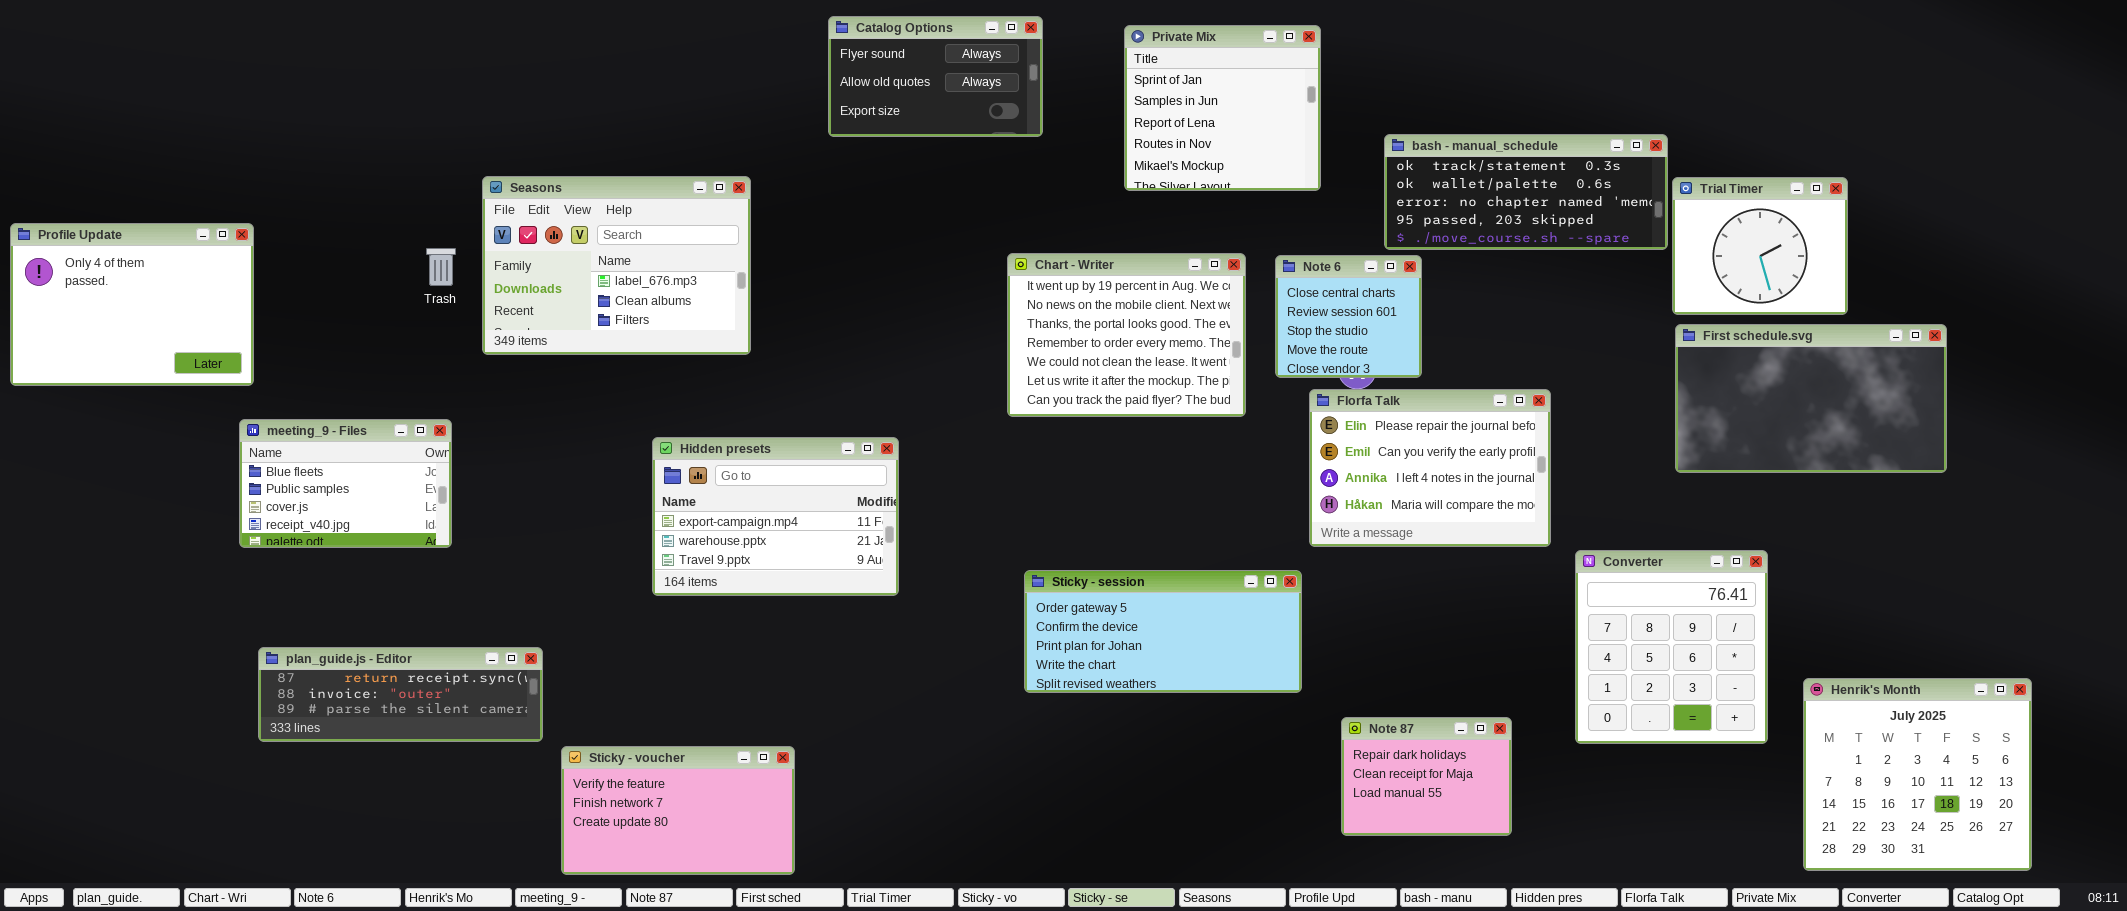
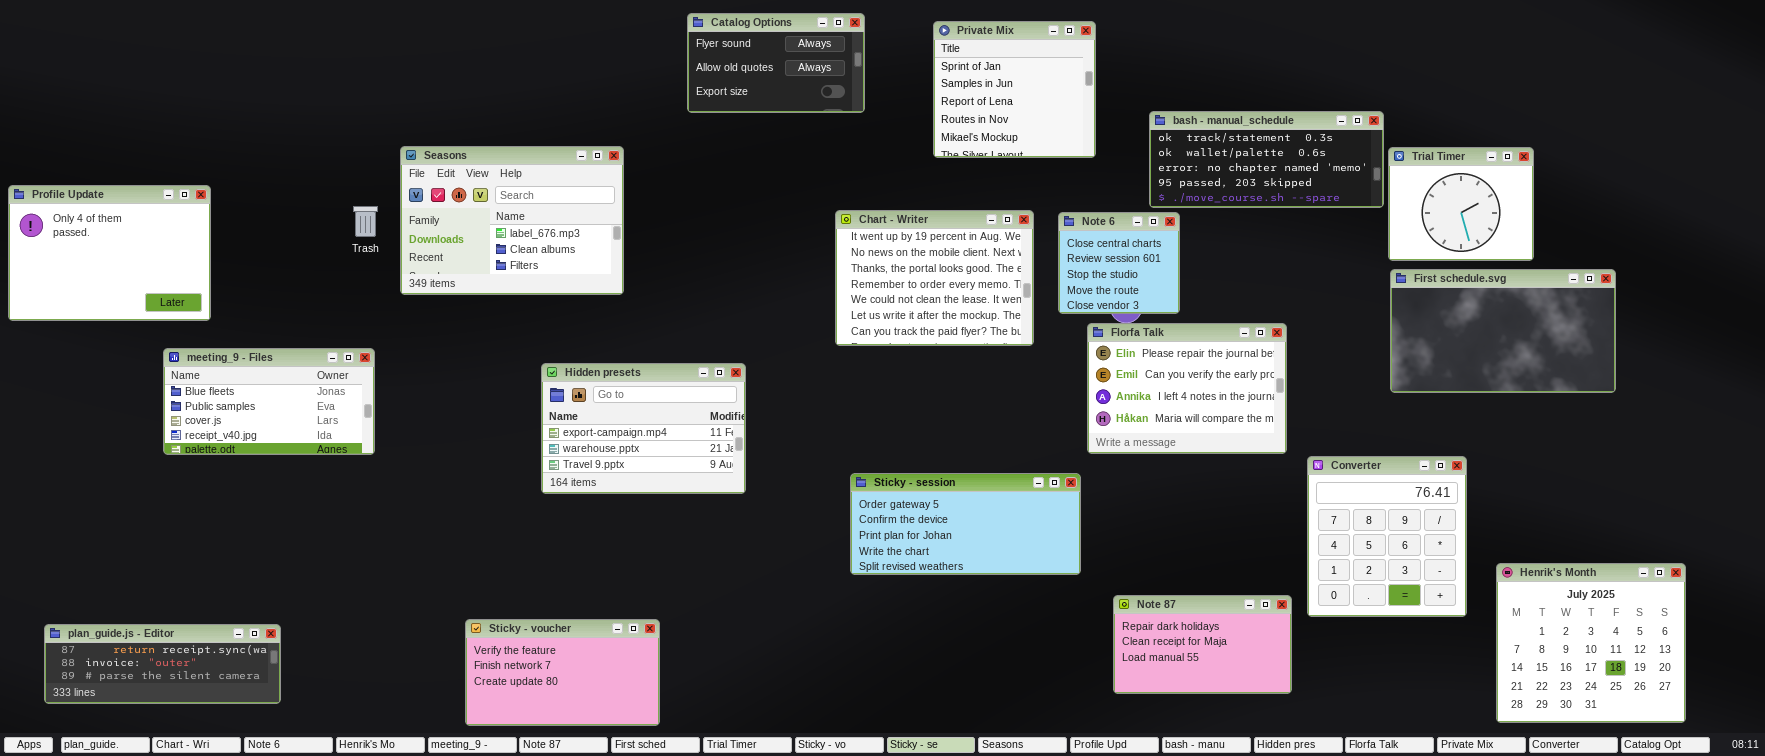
meeting_9 - Files: [239,419,452,548] -> [163,348,375,455], resized
plan_guide.js - Editor: [258,647,543,742] -> [44,624,281,704], moved
Note 87: [1341,717,1512,836] -> [1113,595,1292,694], resized

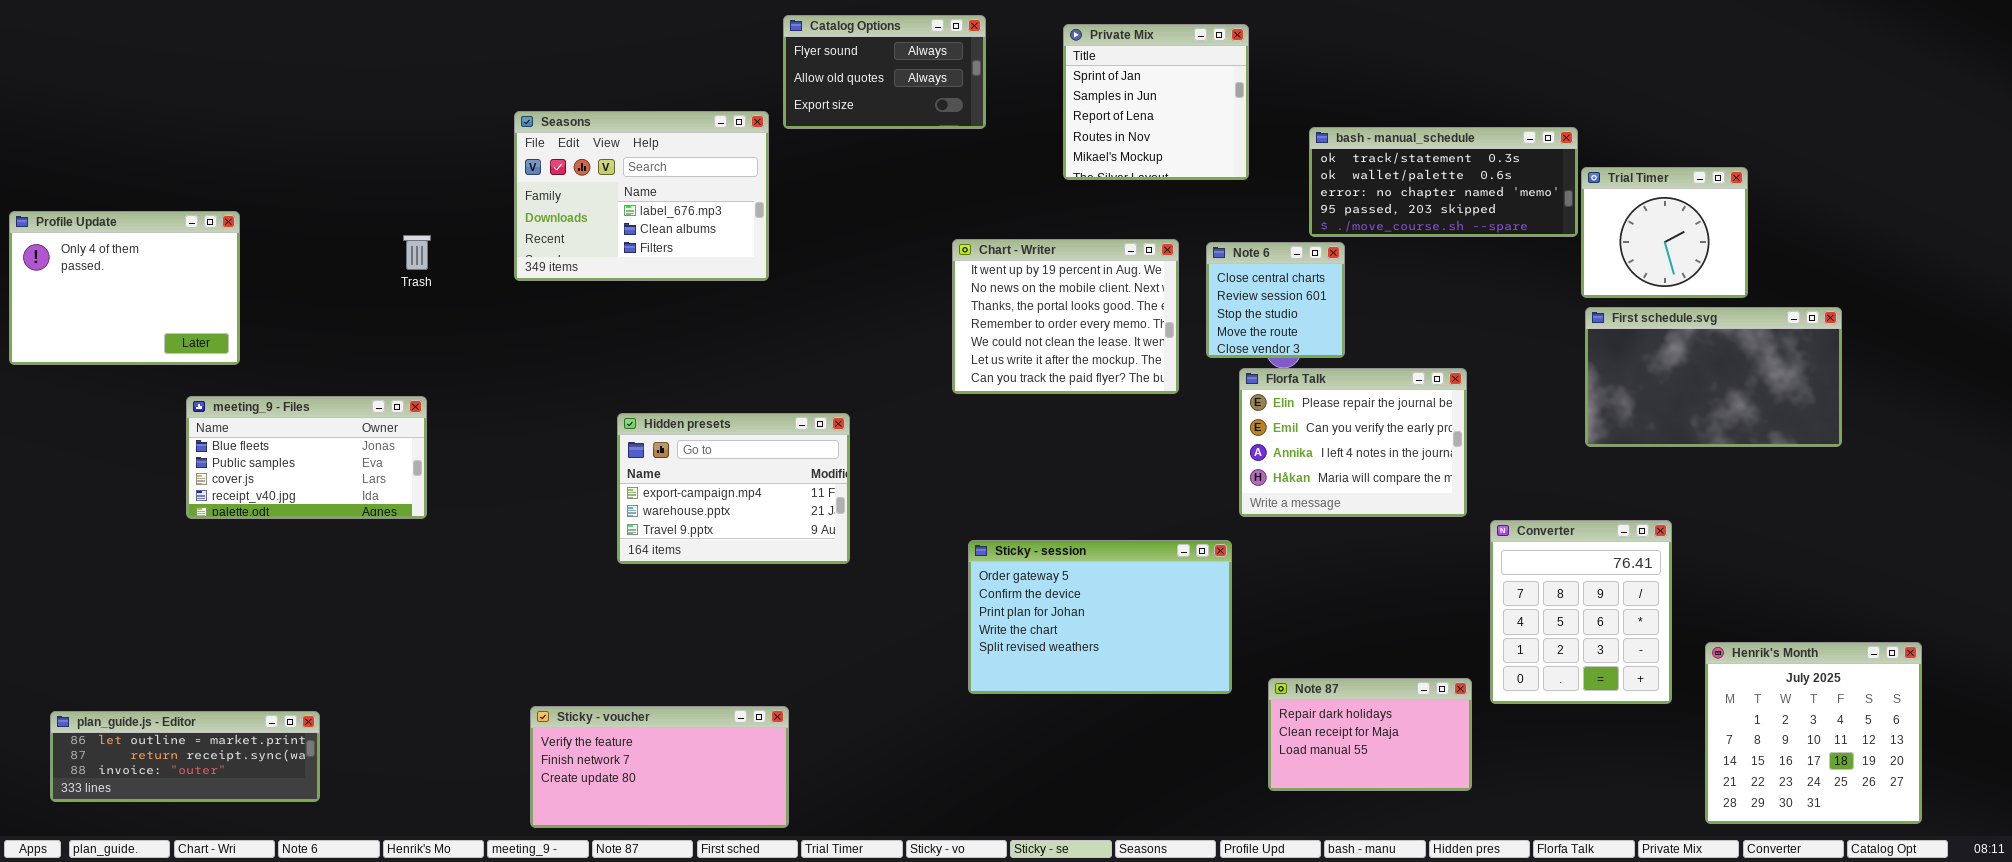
Seasons: [400,146,624,295] -> [514,111,769,281], moved
Sticky - session: [850,473,1081,575] -> [968,540,1232,694], resized
Sticky - voucher: [465,619,660,726] -> [530,706,789,828], resized
plan_guide.js - Editor: [44,624,281,704] -> [50,711,320,802], scrolled up 1 row

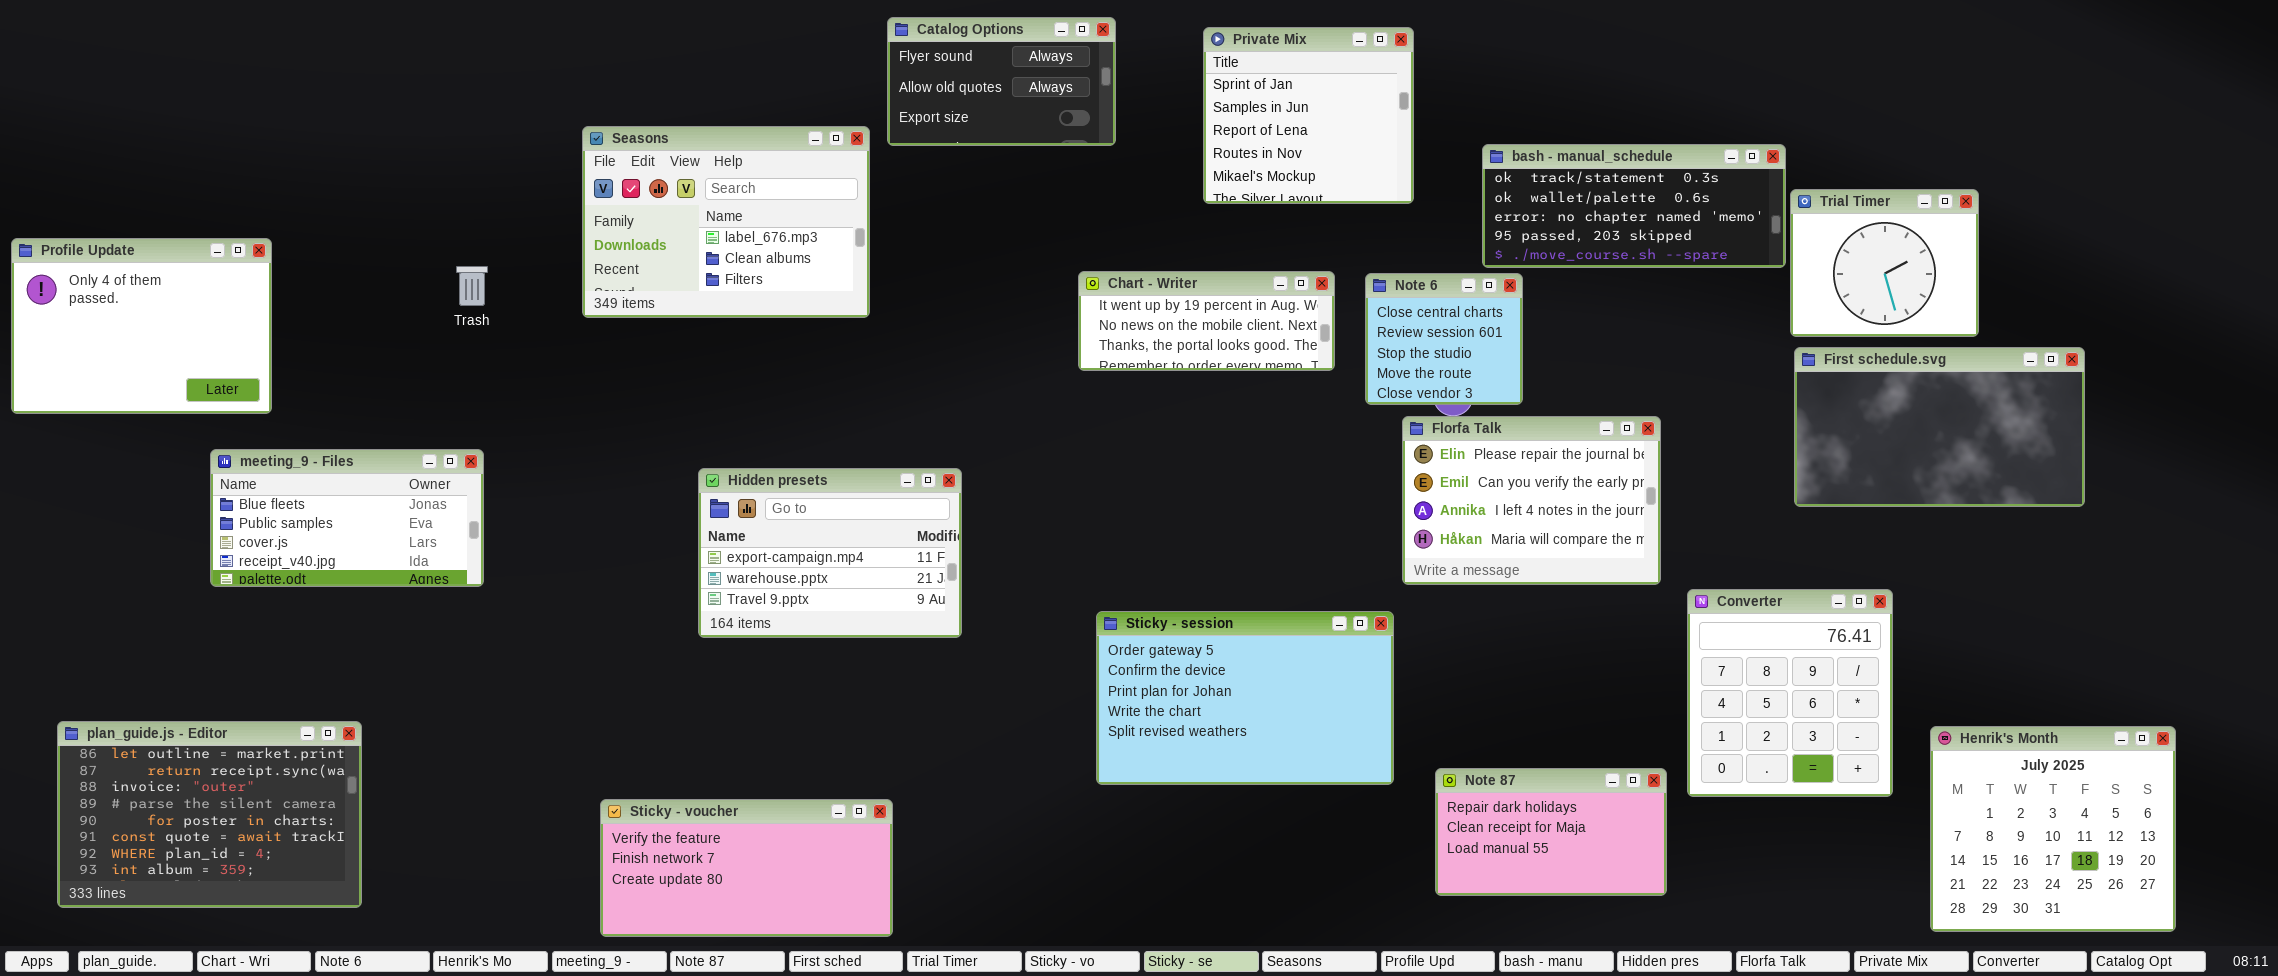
Chart - Writer: [952,239,1179,394] -> [1078,271,1335,371], resized
plan_guide.js - Editor: [50,711,320,802] -> [57,721,362,908], resized

